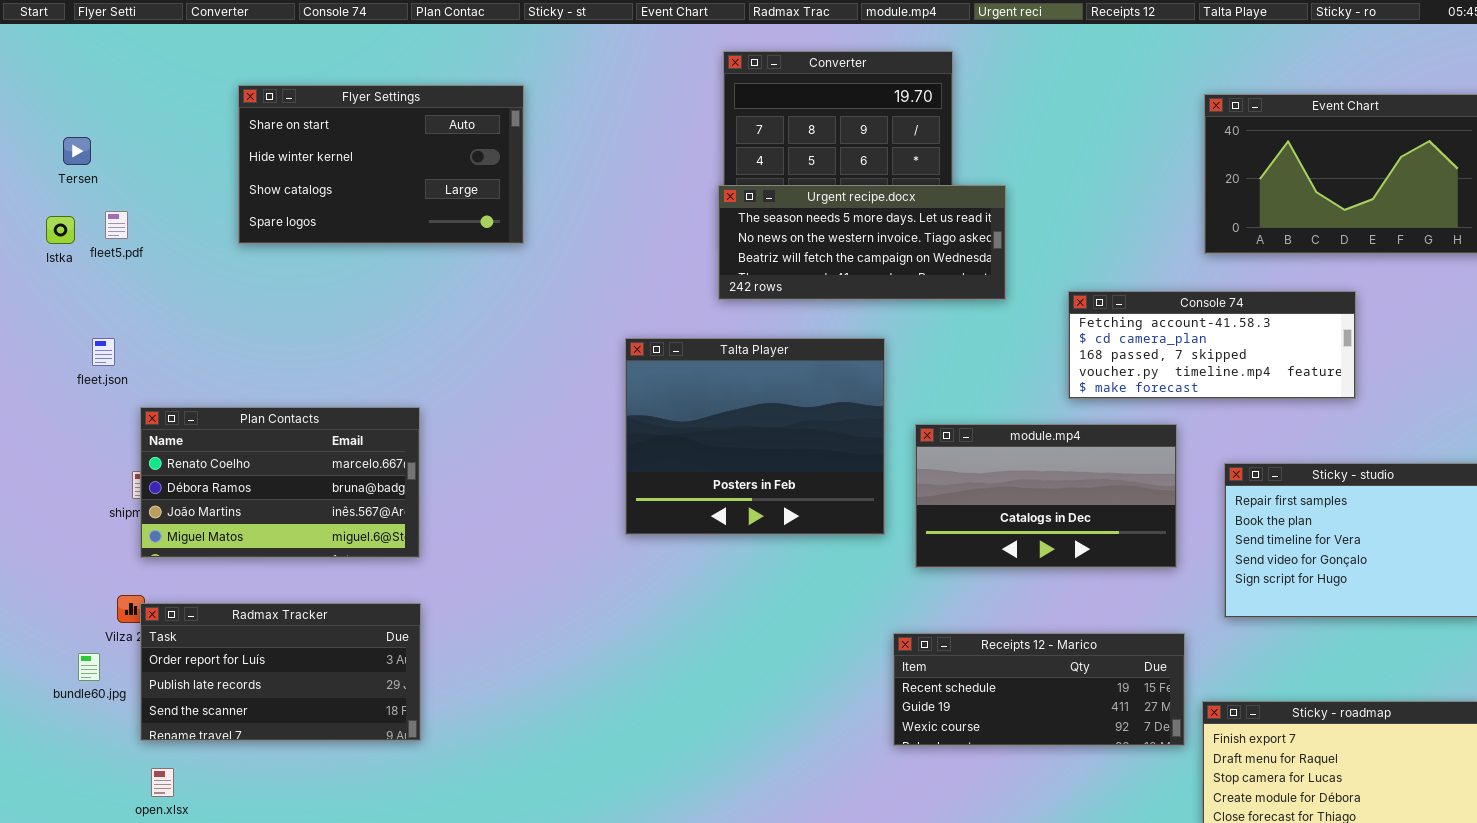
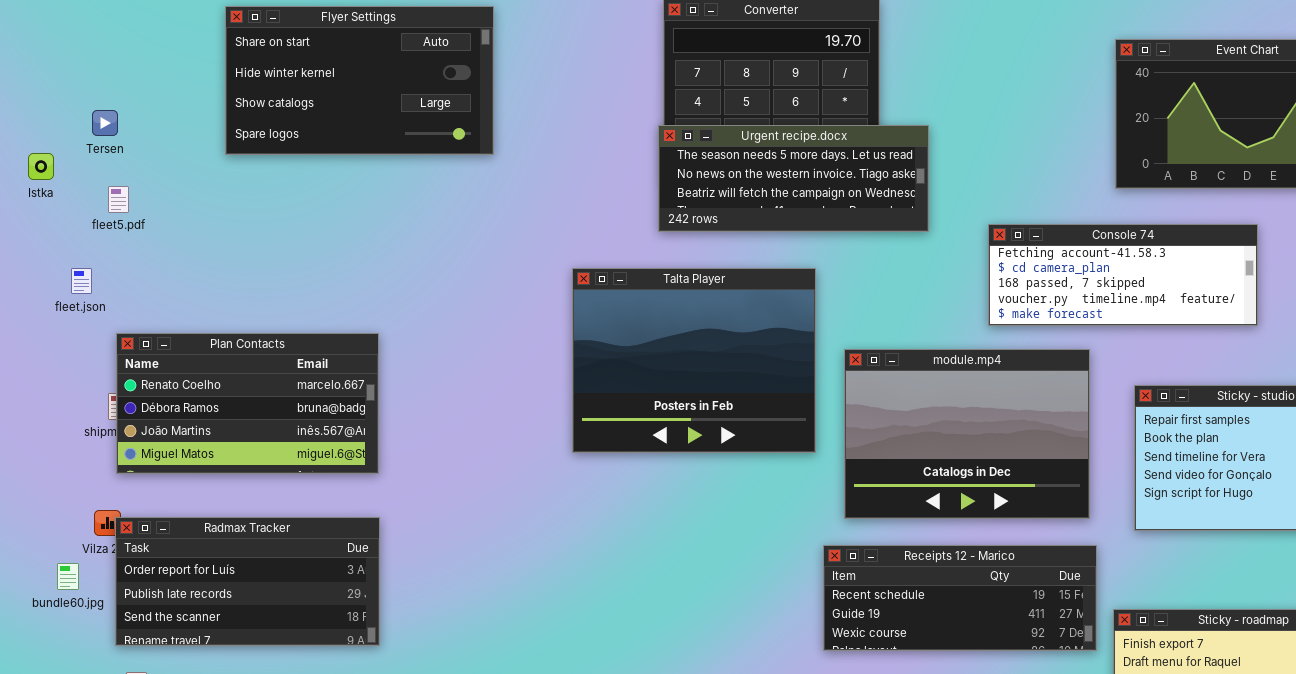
Flyer Settings: [238,85,524,244] -> [225,6,494,155], moved
Tersen: [63,137,91,165] -> [92,110,118,136], moved
fleet5.pdf: [105,211,128,239] -> [108,186,129,213], moved
module.mp4: [915,424,1177,568] -> [844,349,1090,519], resized

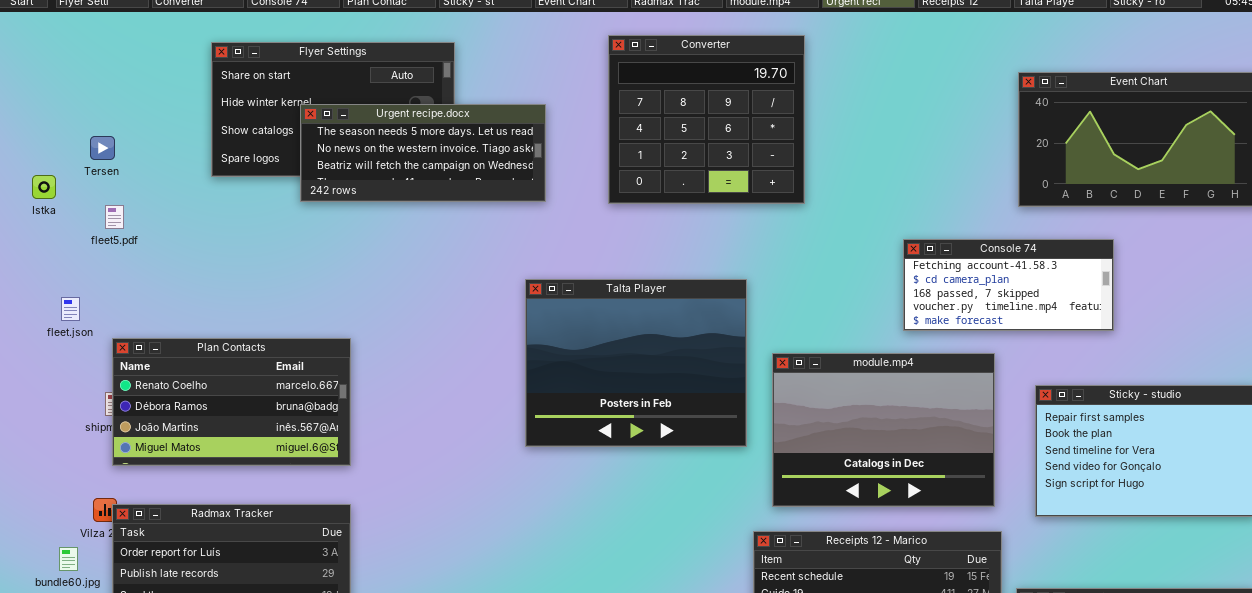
Urgent recipe.docx: [658,125,929,232] -> [300,104,546,202], moved
Console 74: [988,224,1258,326] -> [903,239,1114,331], resized
fleet.json: [71,268,92,294] -> [61,297,80,321], moved

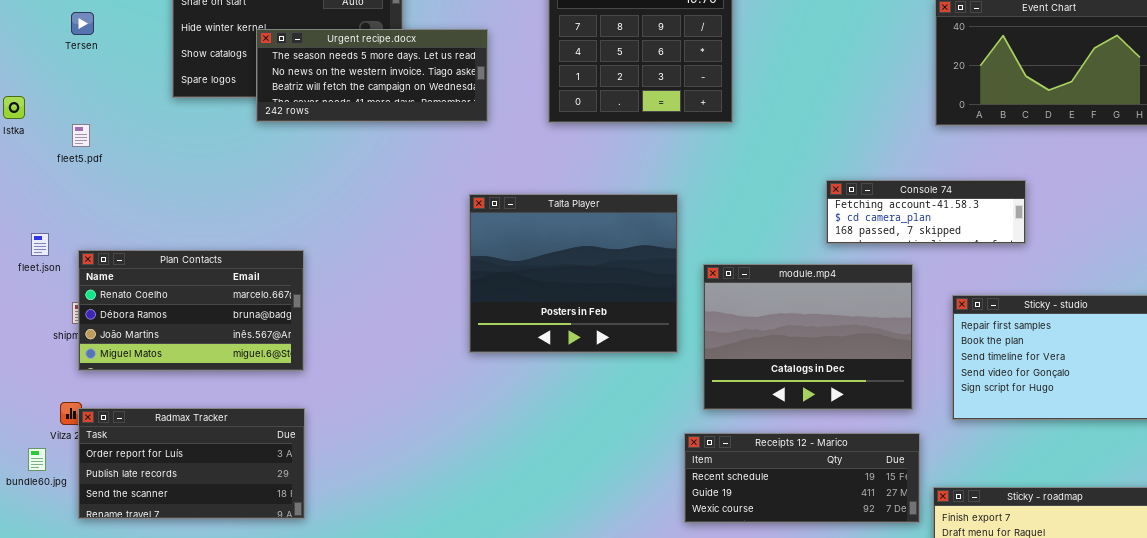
Tersen: [90,136,115,160] -> [71,12,94,35], moved
Console 74: [903,239,1114,331] -> [826,180,1026,244], resized
fleet.json: [61,297,80,321] -> [31,233,49,256], moved

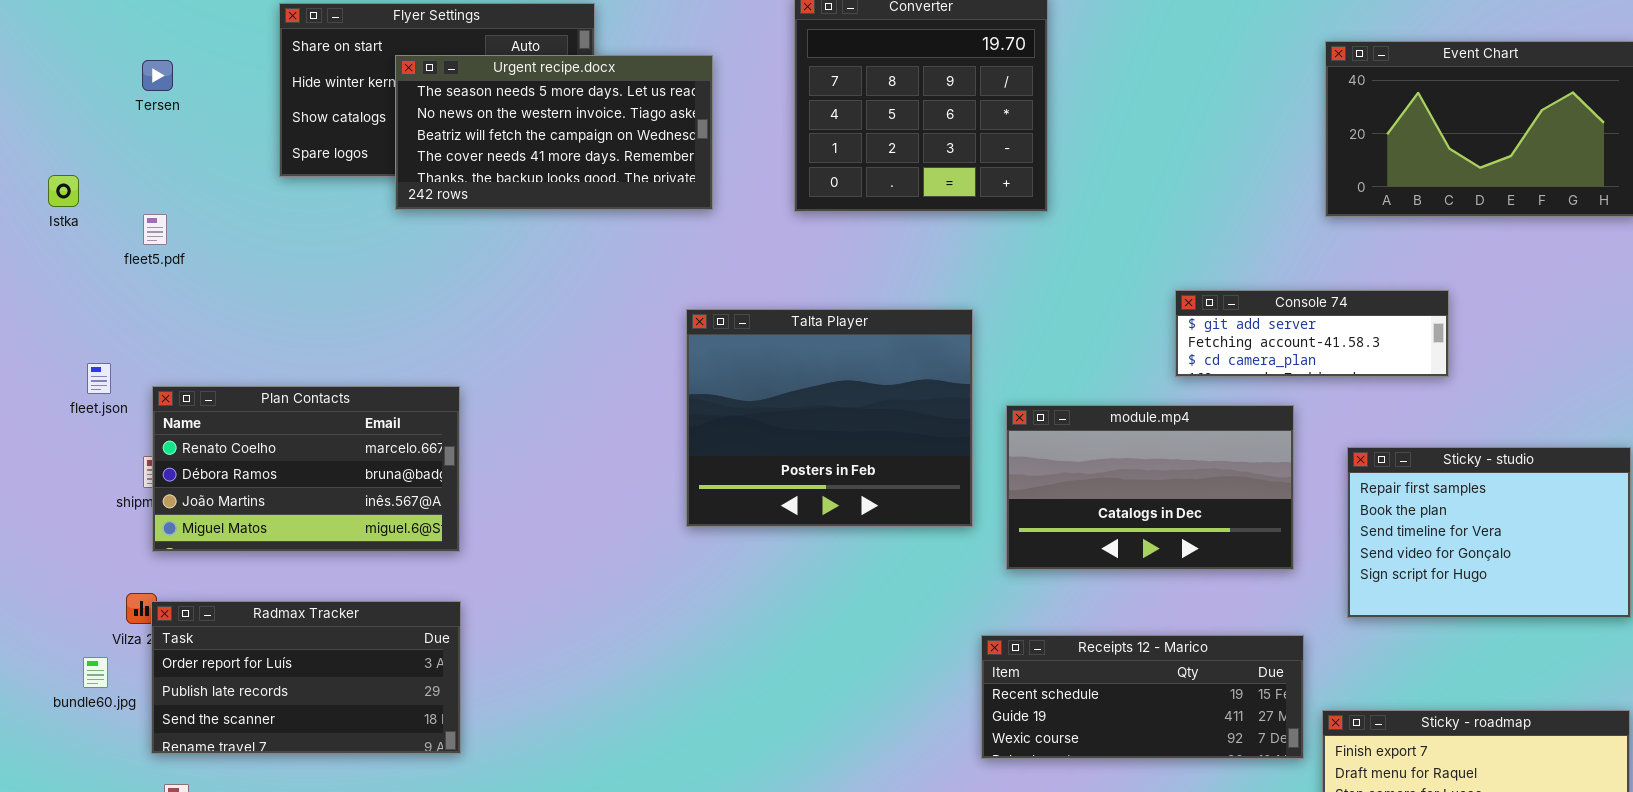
Urgent recipe.docx: [256,29,488,122] -> [395,55,713,210], resized
Console 74: [826,180,1026,244] -> [1175,290,1449,377], scrolled up 1 row
module.mp4: [703,264,913,410] -> [1006,405,1294,570], resized

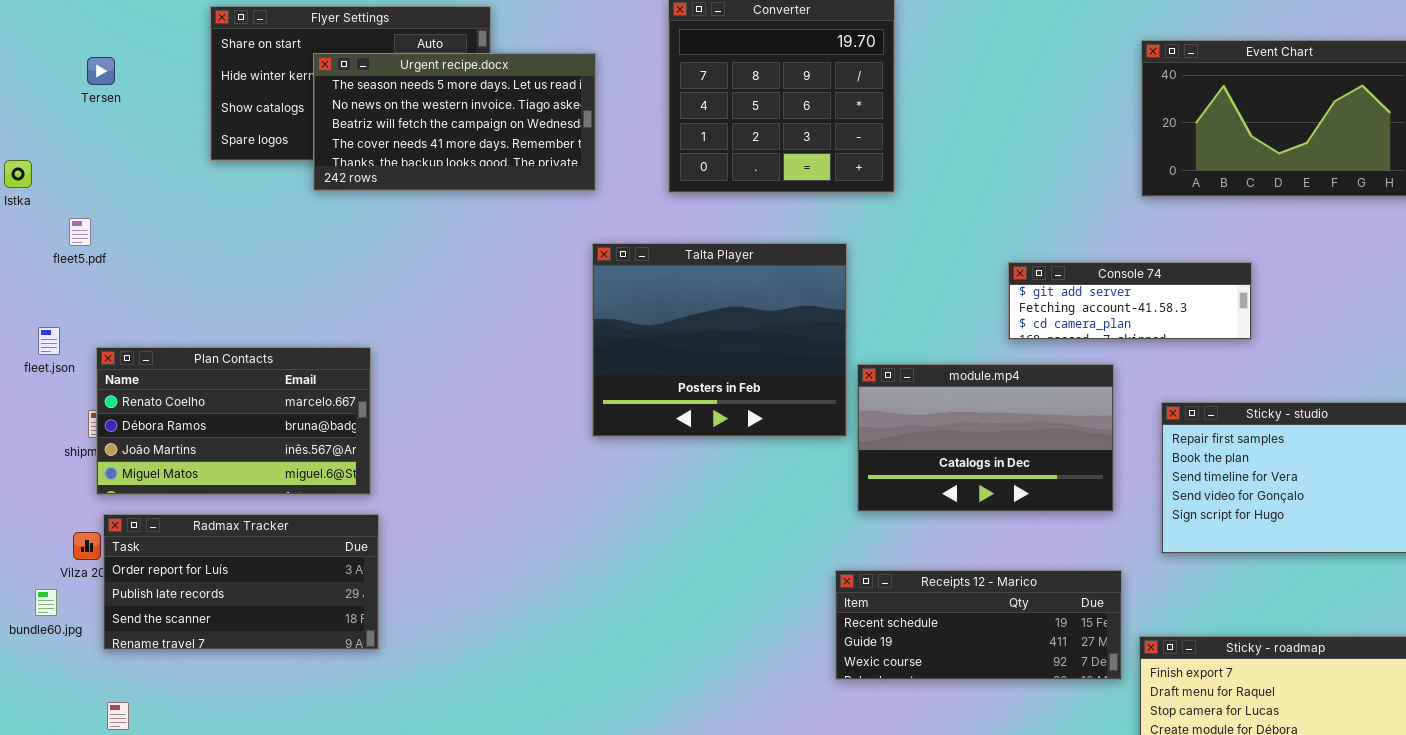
fleet5.pdf: [143,214,167,245] -> [69,218,91,246], moved
Talta Player: [686,309,973,527] -> [592,243,847,437], moved
Radmax Tracker: [151,601,461,754] -> [103,514,379,650], moved

